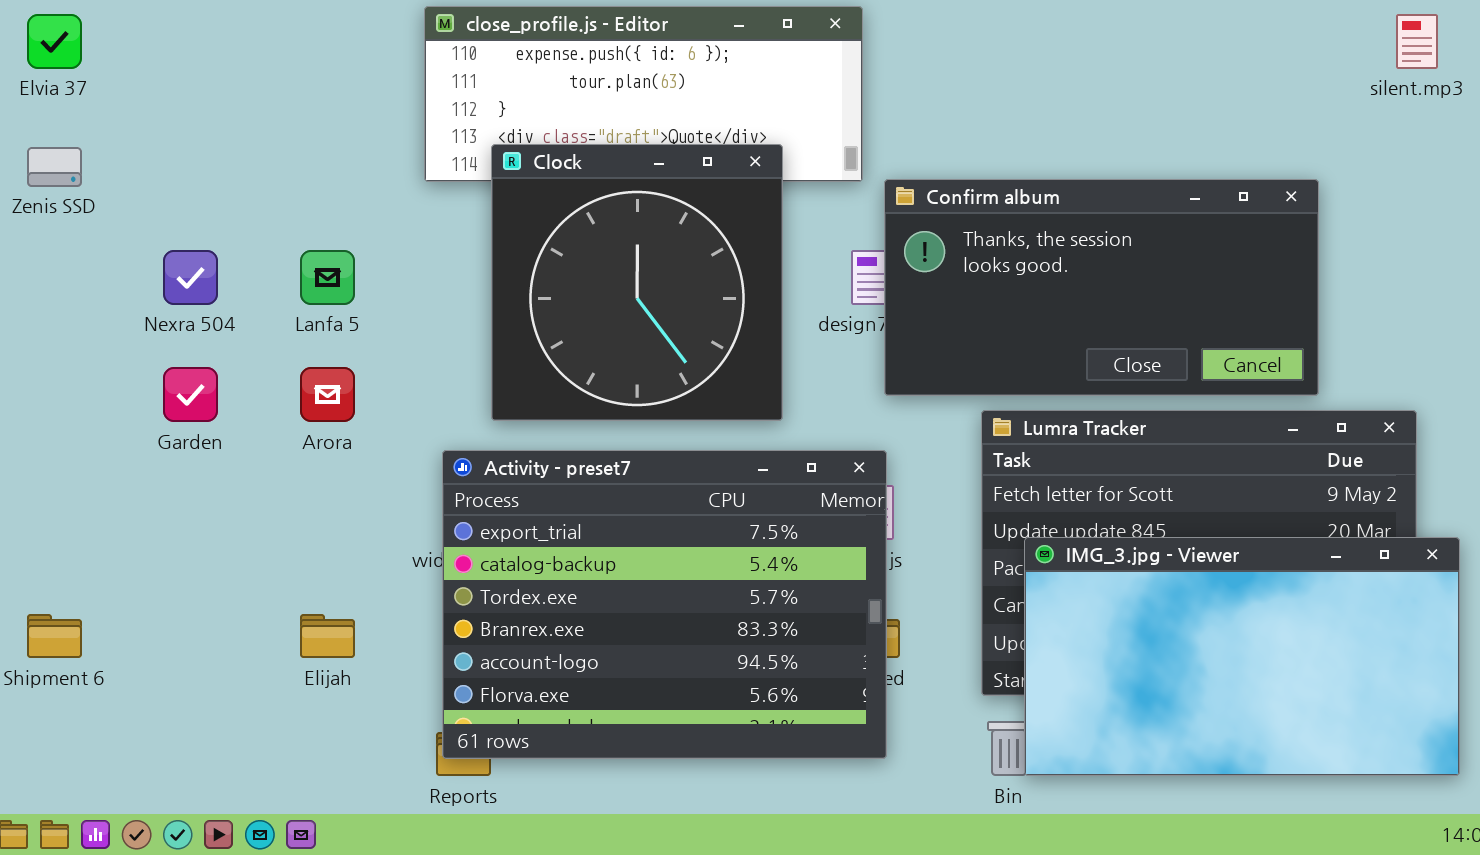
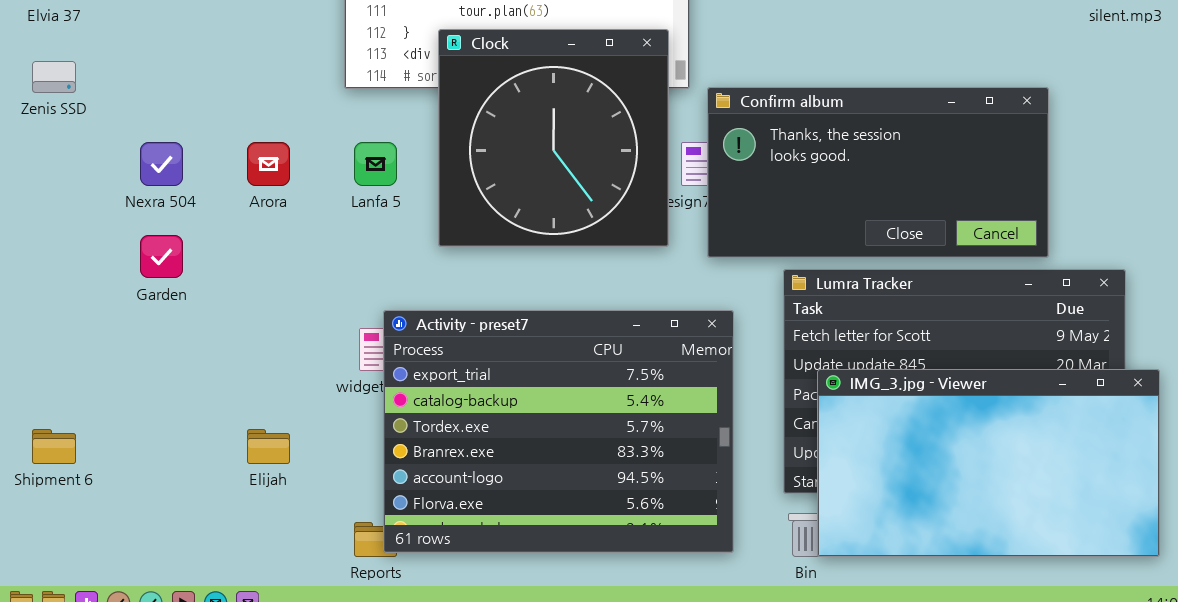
Clock: [491,144,783,421] -> [438,29,669,247], moved
Lanfa 5: [300,250,355,305] -> [354,142,397,186], moved
Arora: [300,367,355,422] -> [247,142,290,186], moved
Activity - preset7: [442,450,887,759] -> [383,310,734,553], moved

